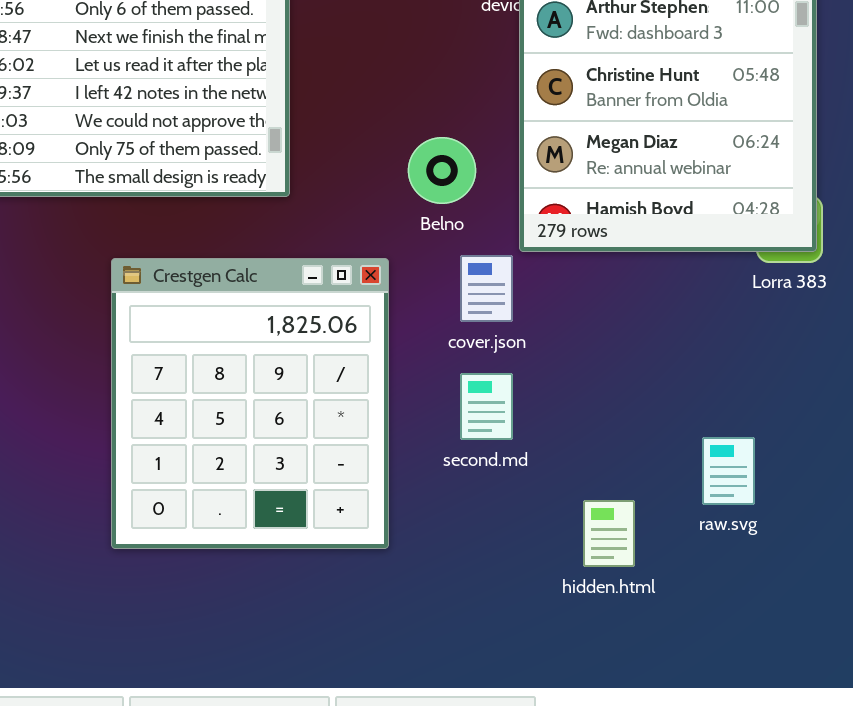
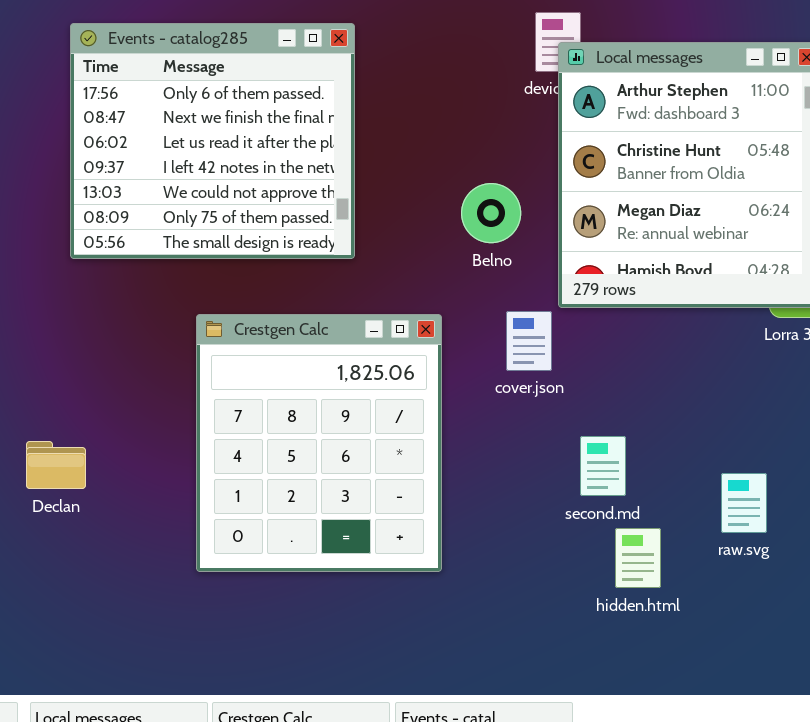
Belno: [408,137,476,204] -> [461,183,521,243], moved
second.md: [460,373,513,440] -> [580,436,626,496], moved

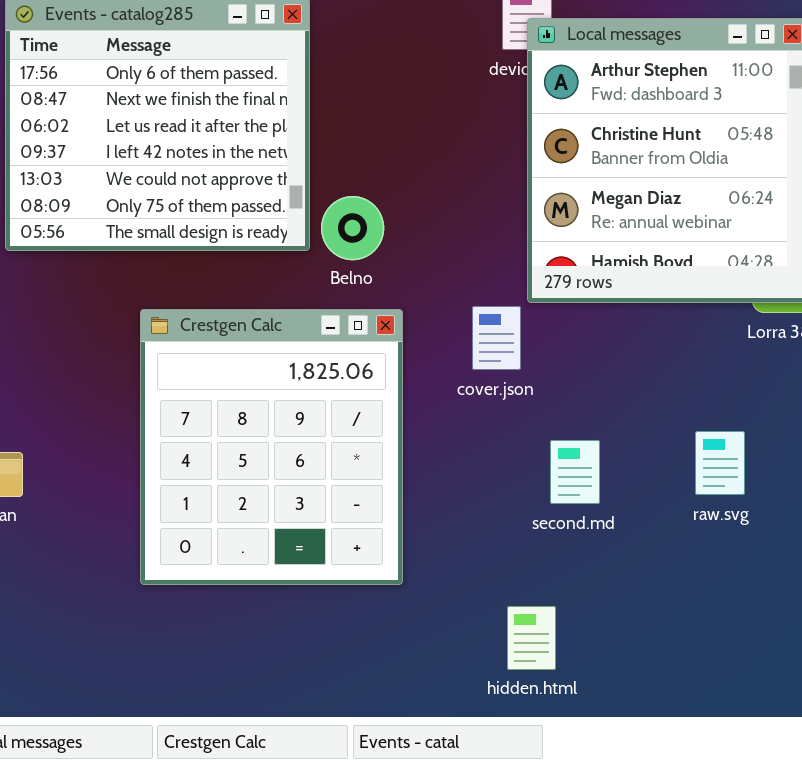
Belno: [461,183,521,243] -> [321,196,384,260], moved
raw.svg: [721,473,767,533] -> [695,431,745,495], moved
hidden.html: [615,528,661,588] -> [507,606,556,670], moved

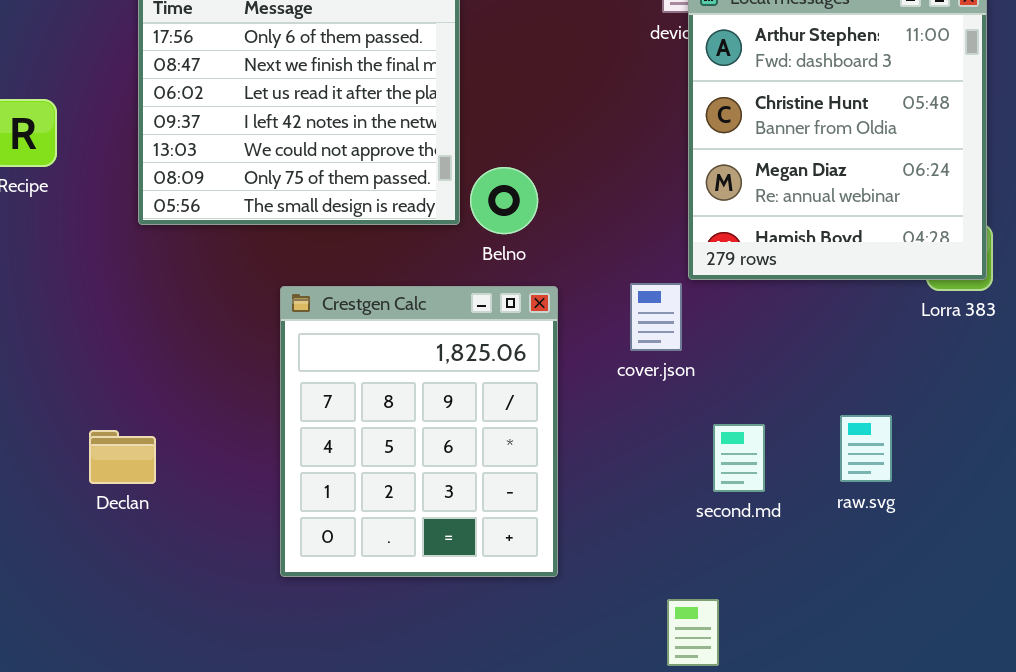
raw.svg: [695,431,745,495] -> [840,415,892,482], moved

